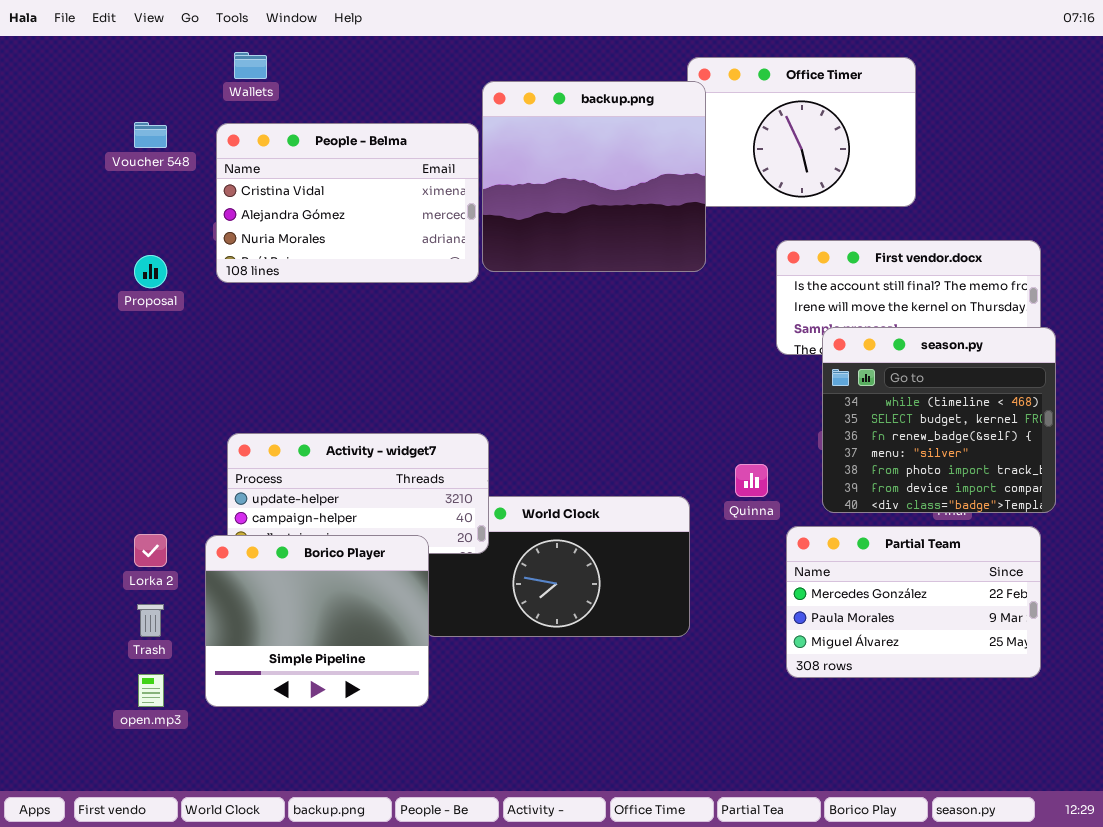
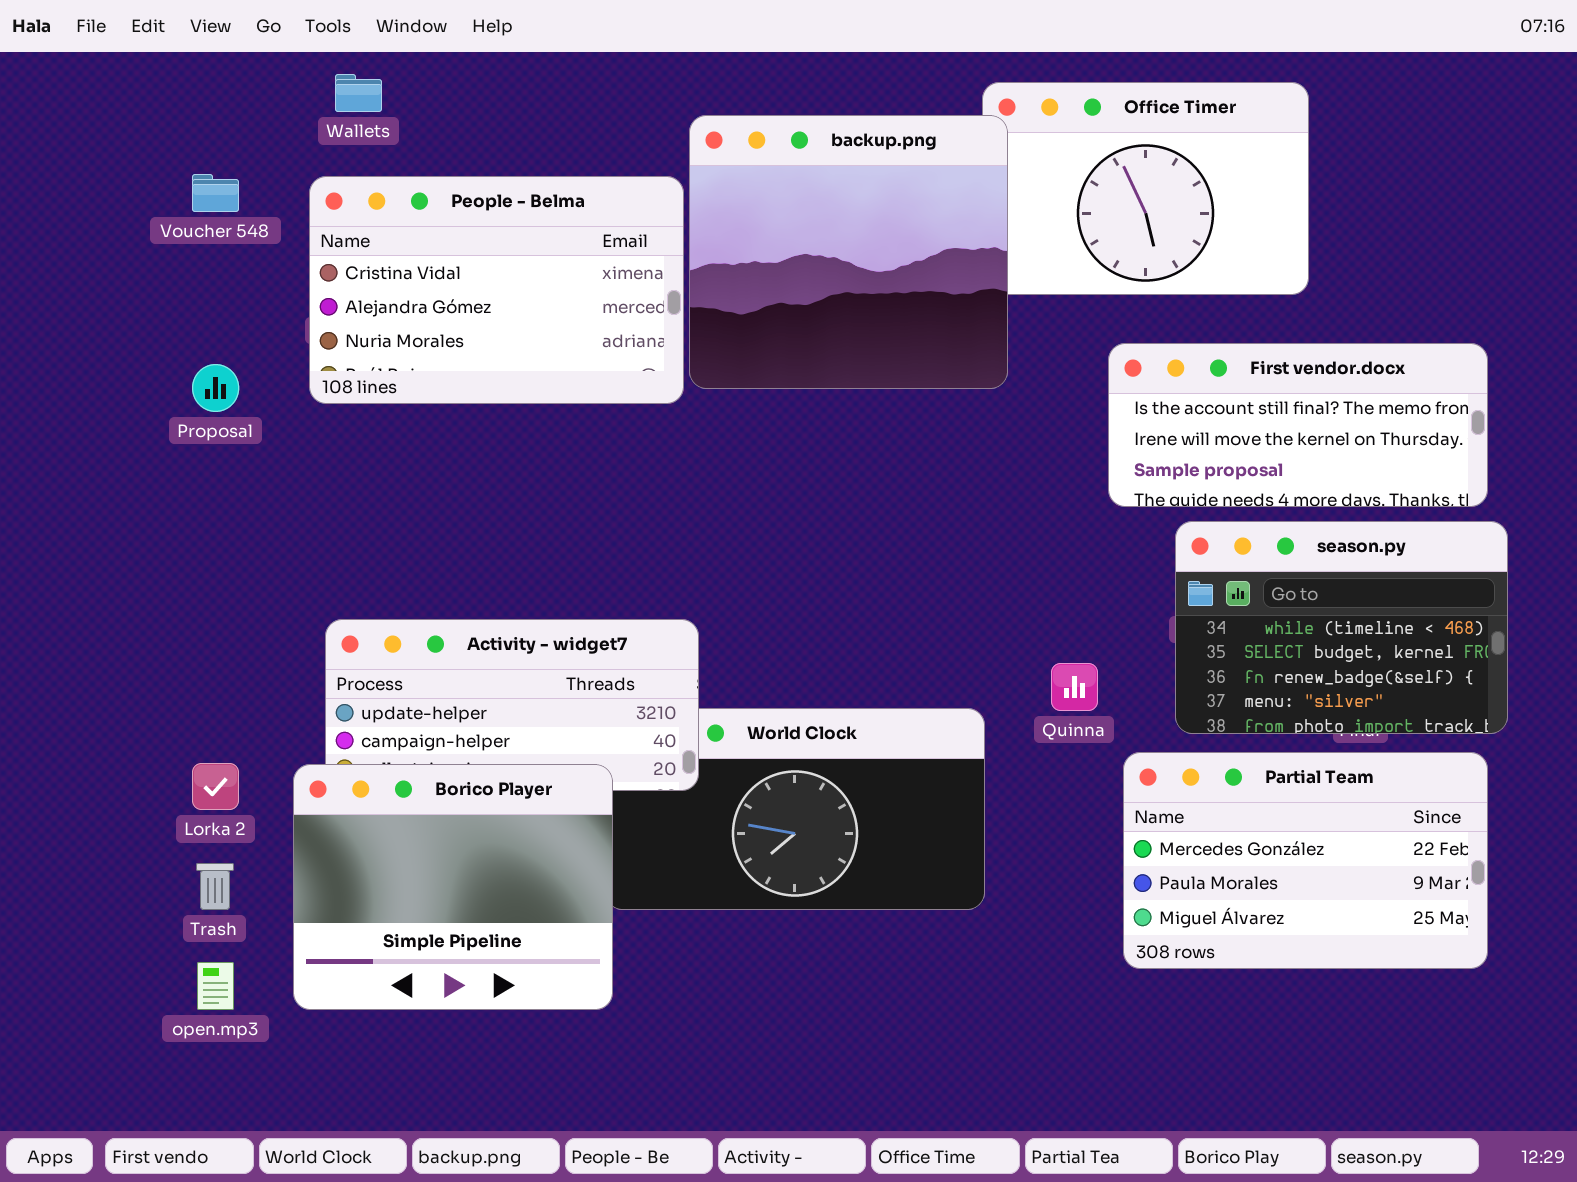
season.py: [822,327,1056,513] -> [1175,521,1508,734], resized

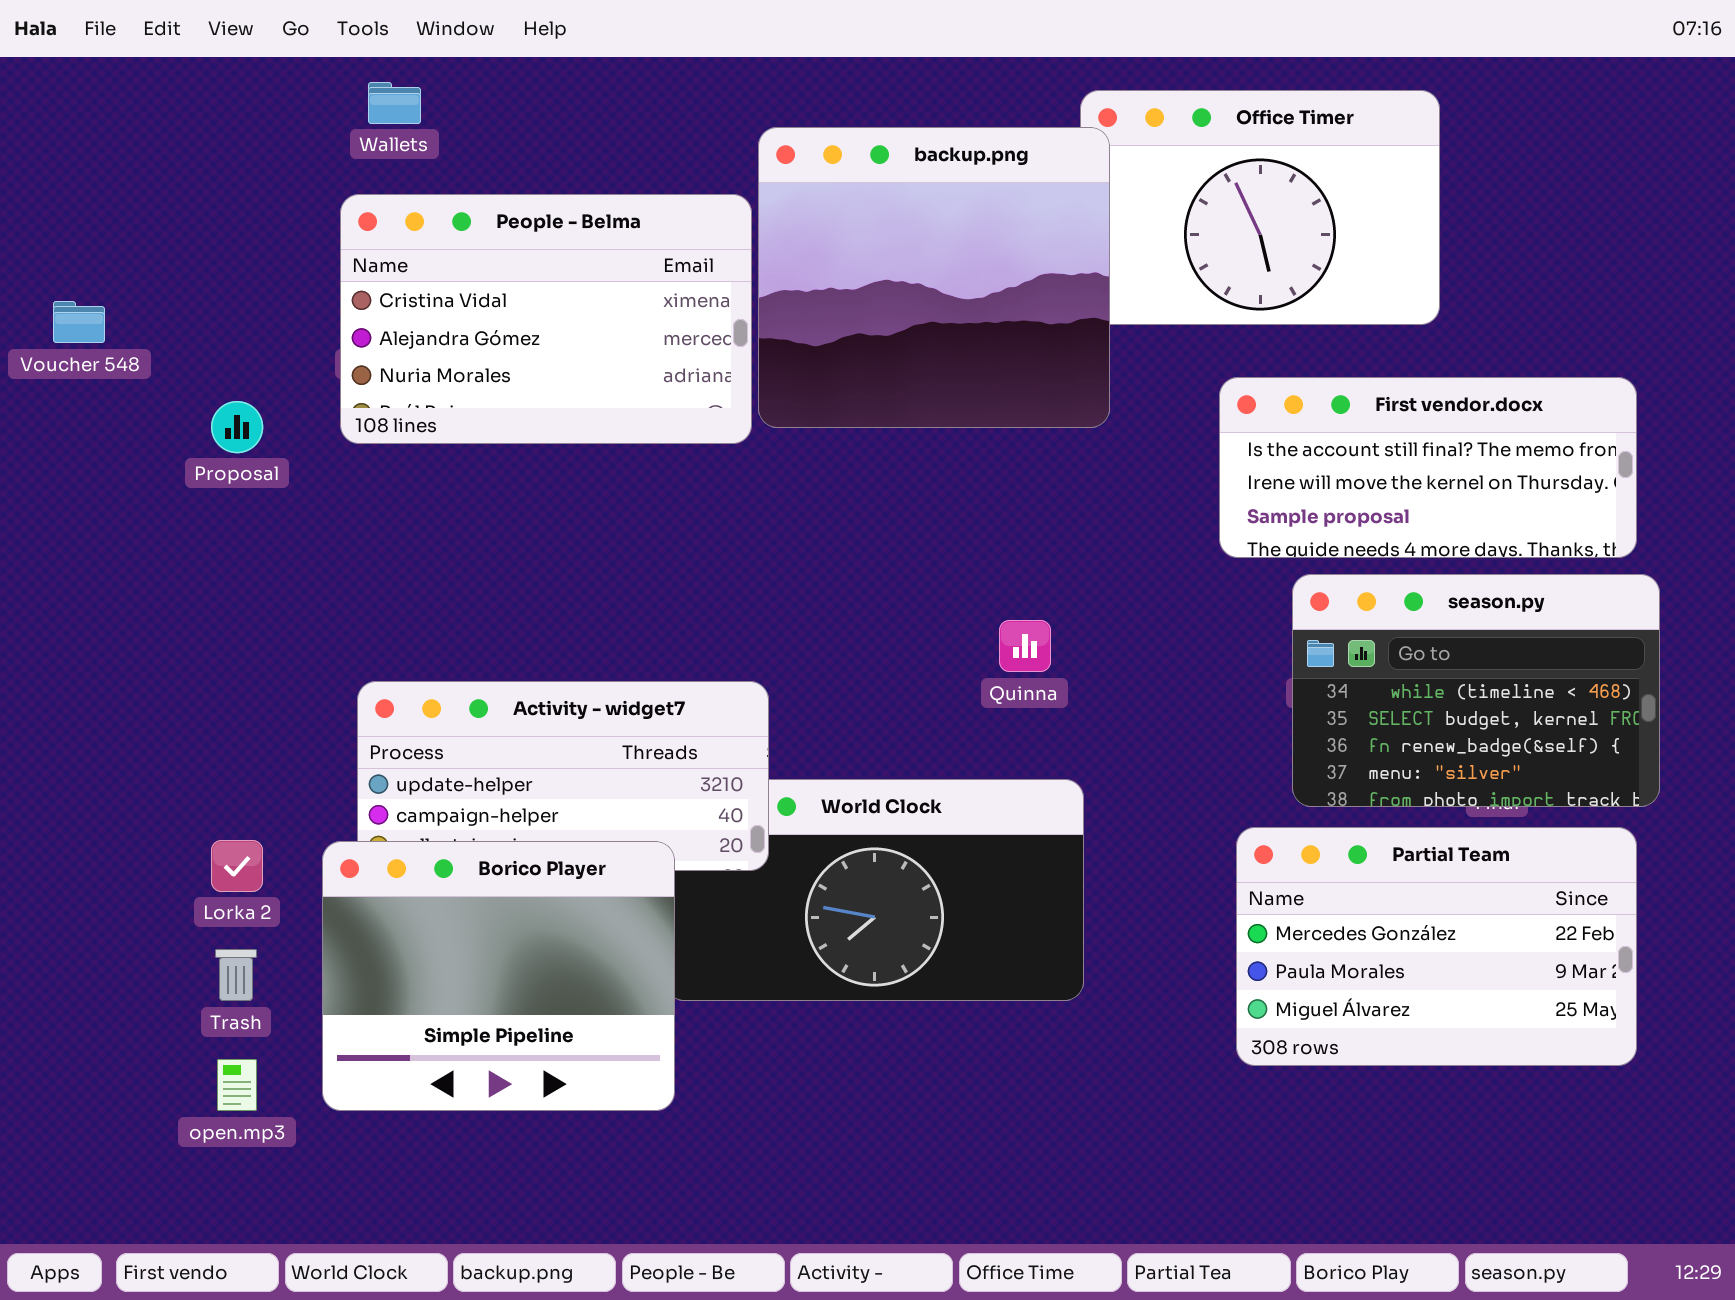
Voucher 548: [192,174,239,212] -> [53,301,105,343], moved
Quinna: [1051,663,1098,711] -> [999,620,1051,672], moved

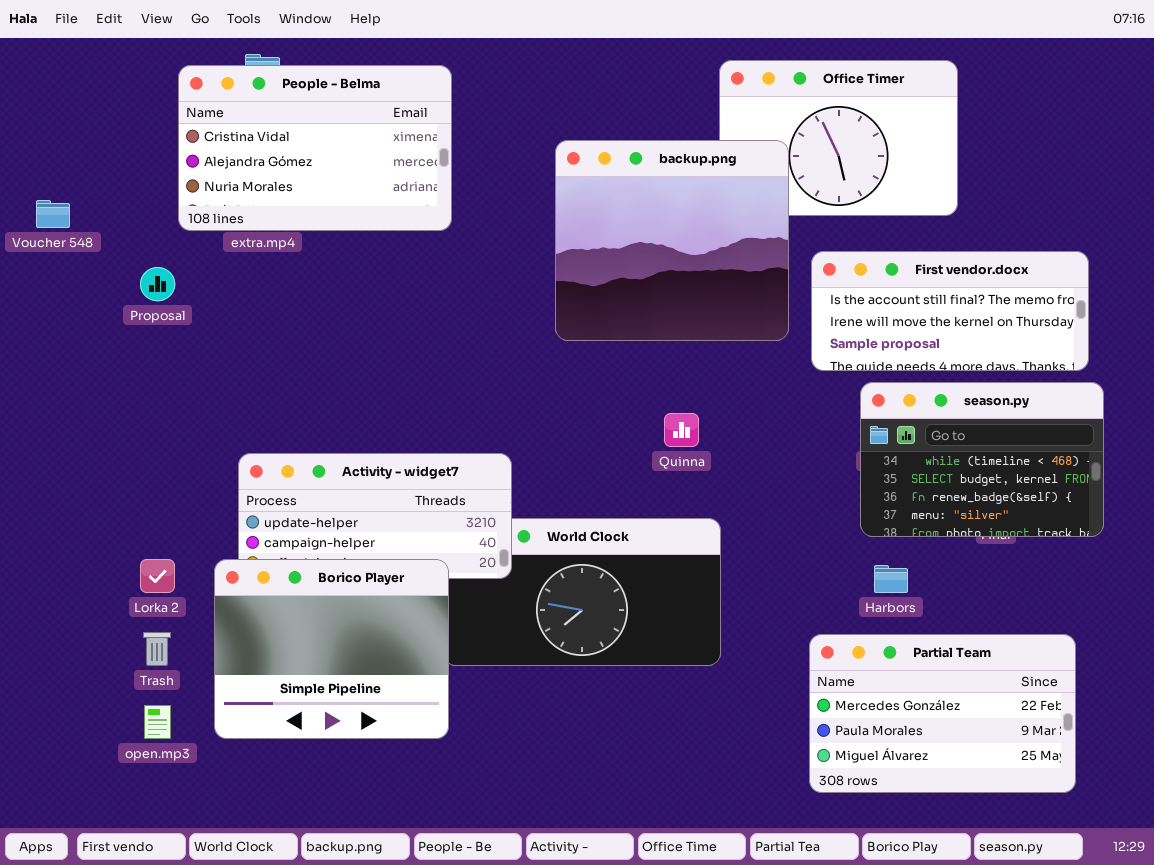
backup.png: [758,127,1110,428] -> [555,140,789,341], moved
People - Belma: [340,194,752,444] -> [178,65,452,231], moved
Partial Team: [1236,827,1637,1066] -> [809,634,1076,793], moved

